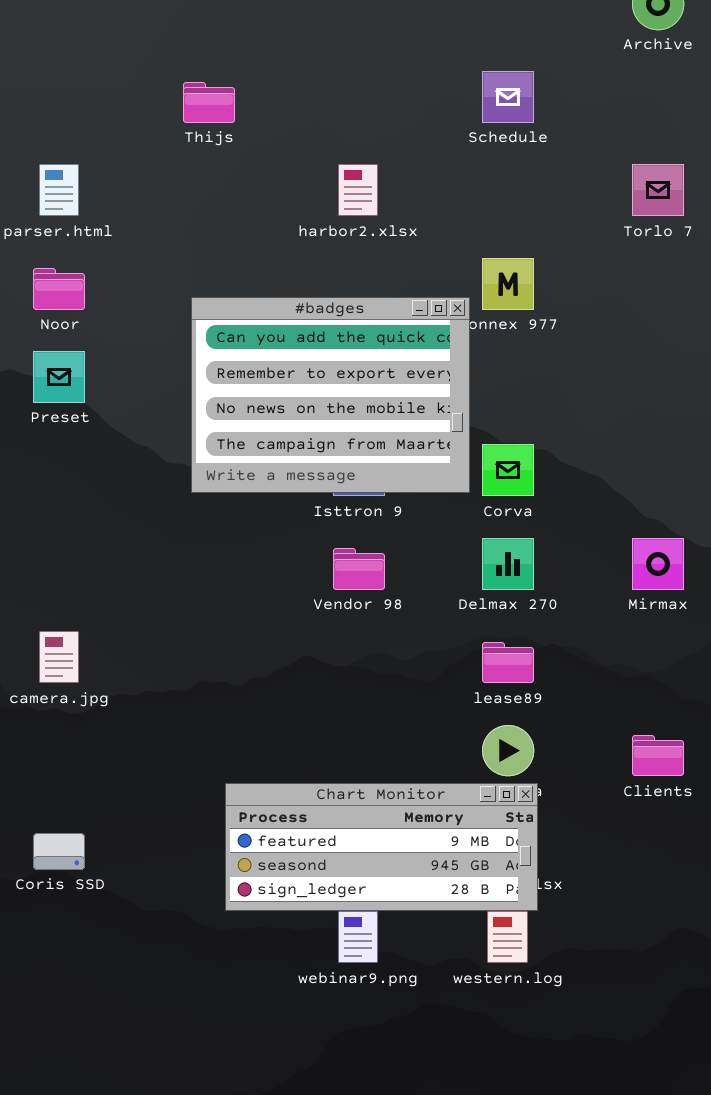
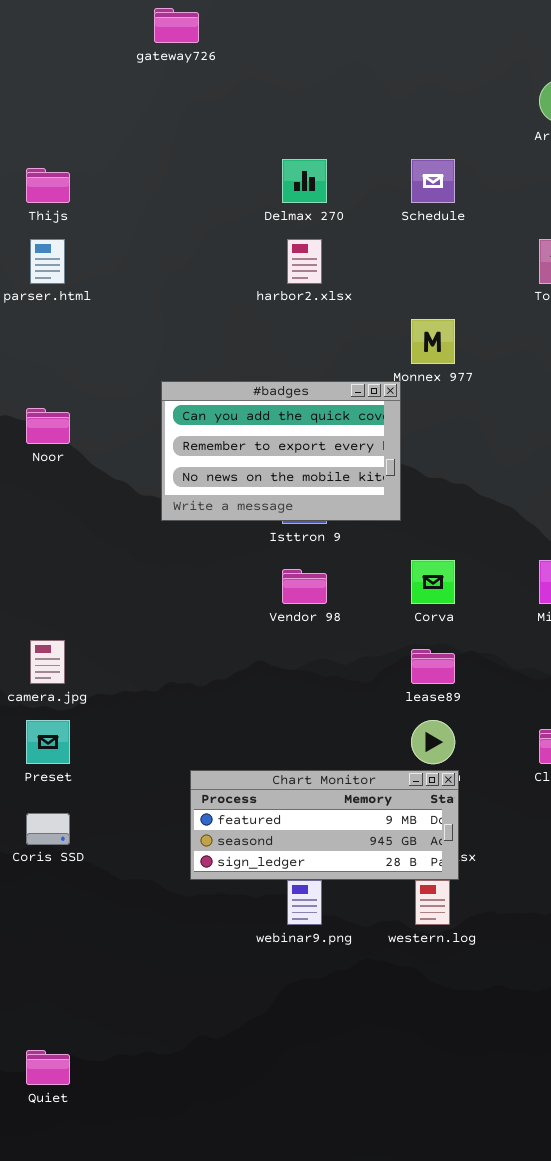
Thijs: [183,82,235,123] -> [26,168,70,203], moved
Noor: [33,268,85,310] -> [26,408,70,444], moved
#badges: [191,297,470,493] -> [161,381,401,521], resized
Preset: [33,351,85,403] -> [26,720,70,764], moved
Corva: [482,444,534,496] -> [411,560,455,604], moved
Delmax 270: [482,538,534,590] -> [282,159,327,203], moved

